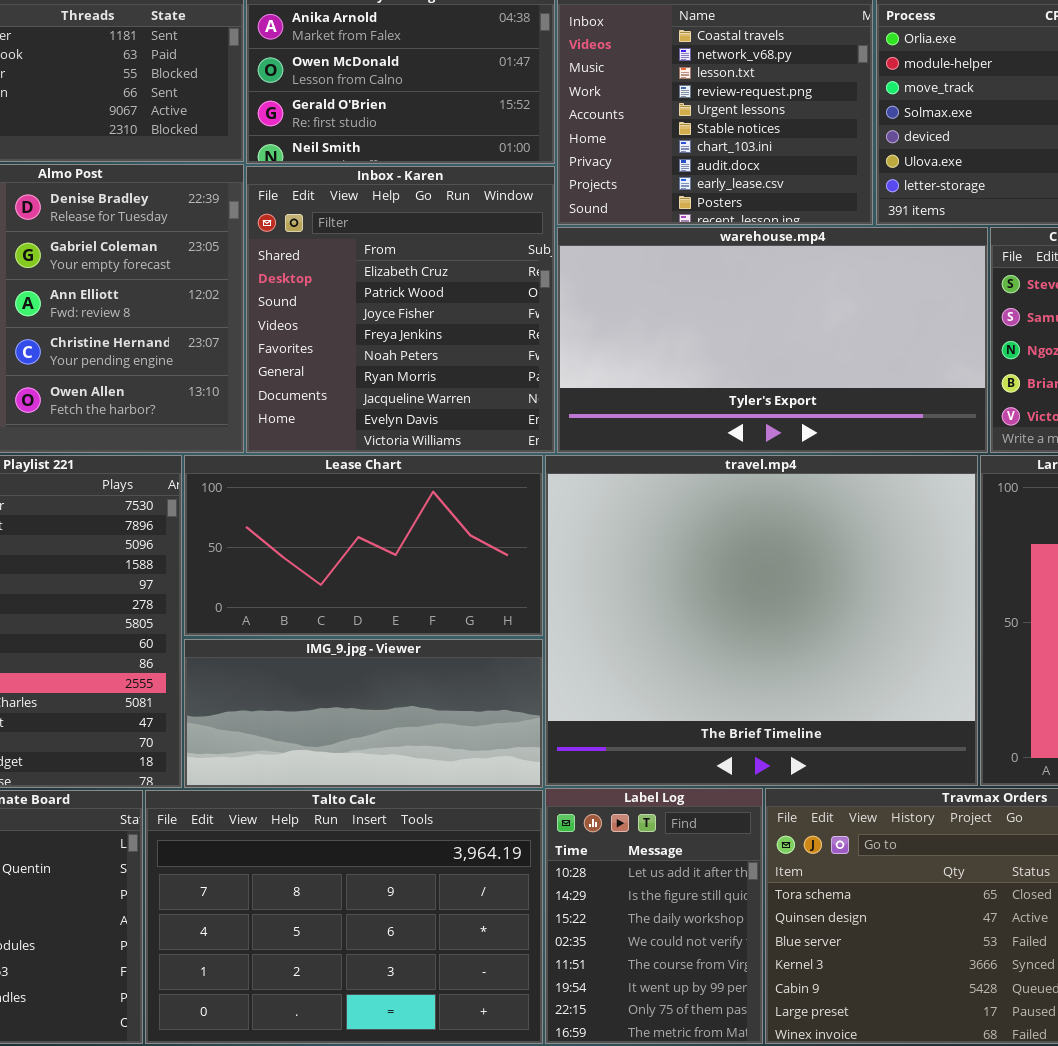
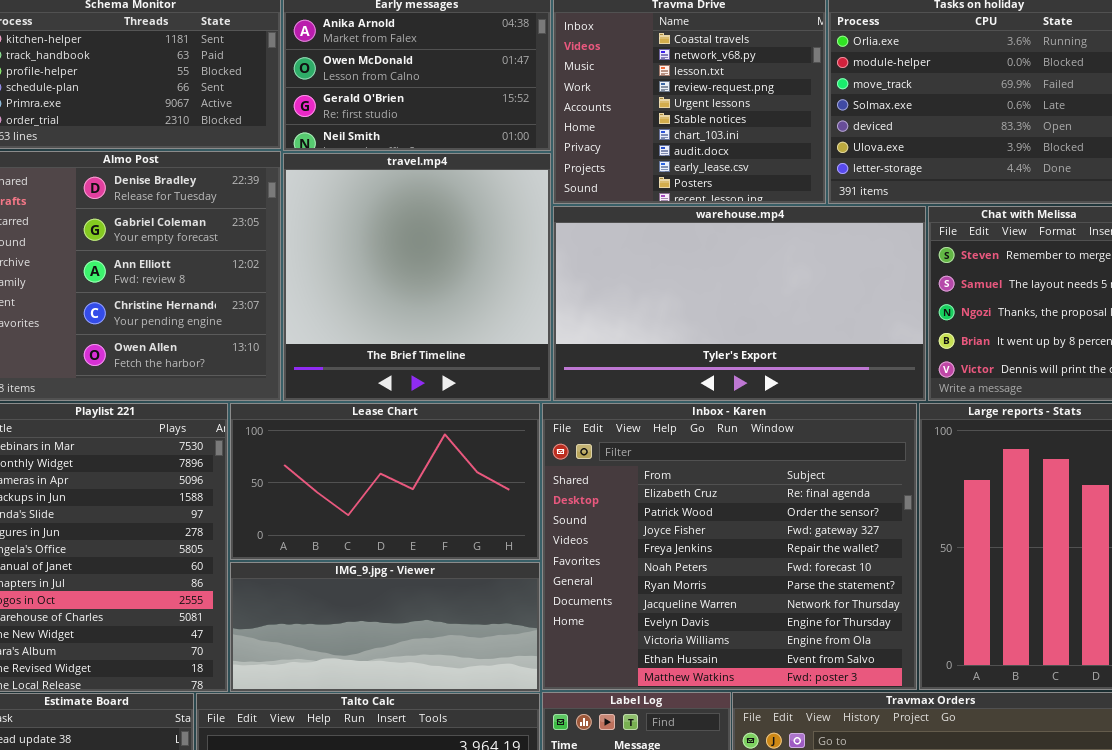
Inbox - Karen: [246,166,555,453] -> [542,403,917,690], moved, resized
travel.mp4: [545,455,978,786] -> [283,153,551,401], moved, resized

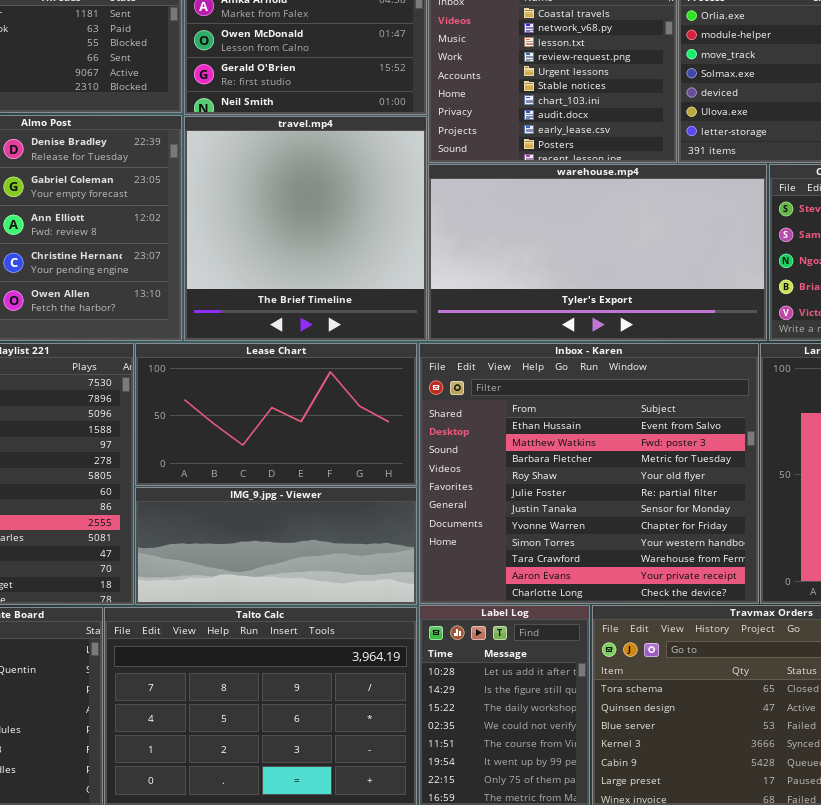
Inbox - Karen: [542,403,917,690] -> [419,343,759,604], scrolled down 9 rows

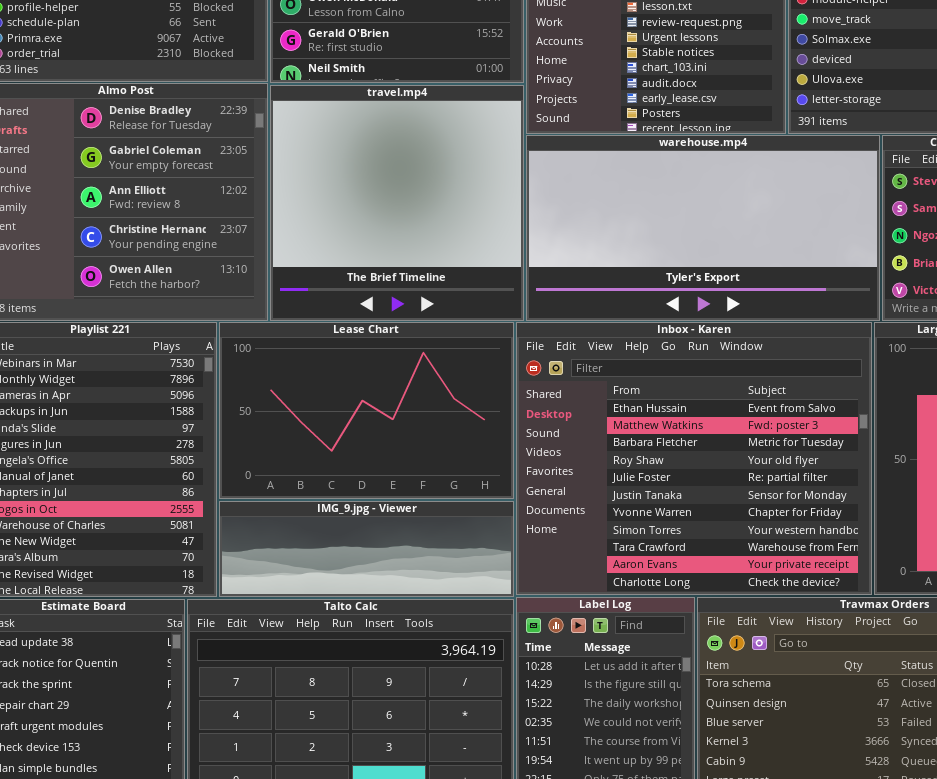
Lease Chart: [135,343,417,486] -> [219,322,514,499], resized
IMG_9.jpg - Viewer: [135,487,417,605] -> [219,501,514,597], resized

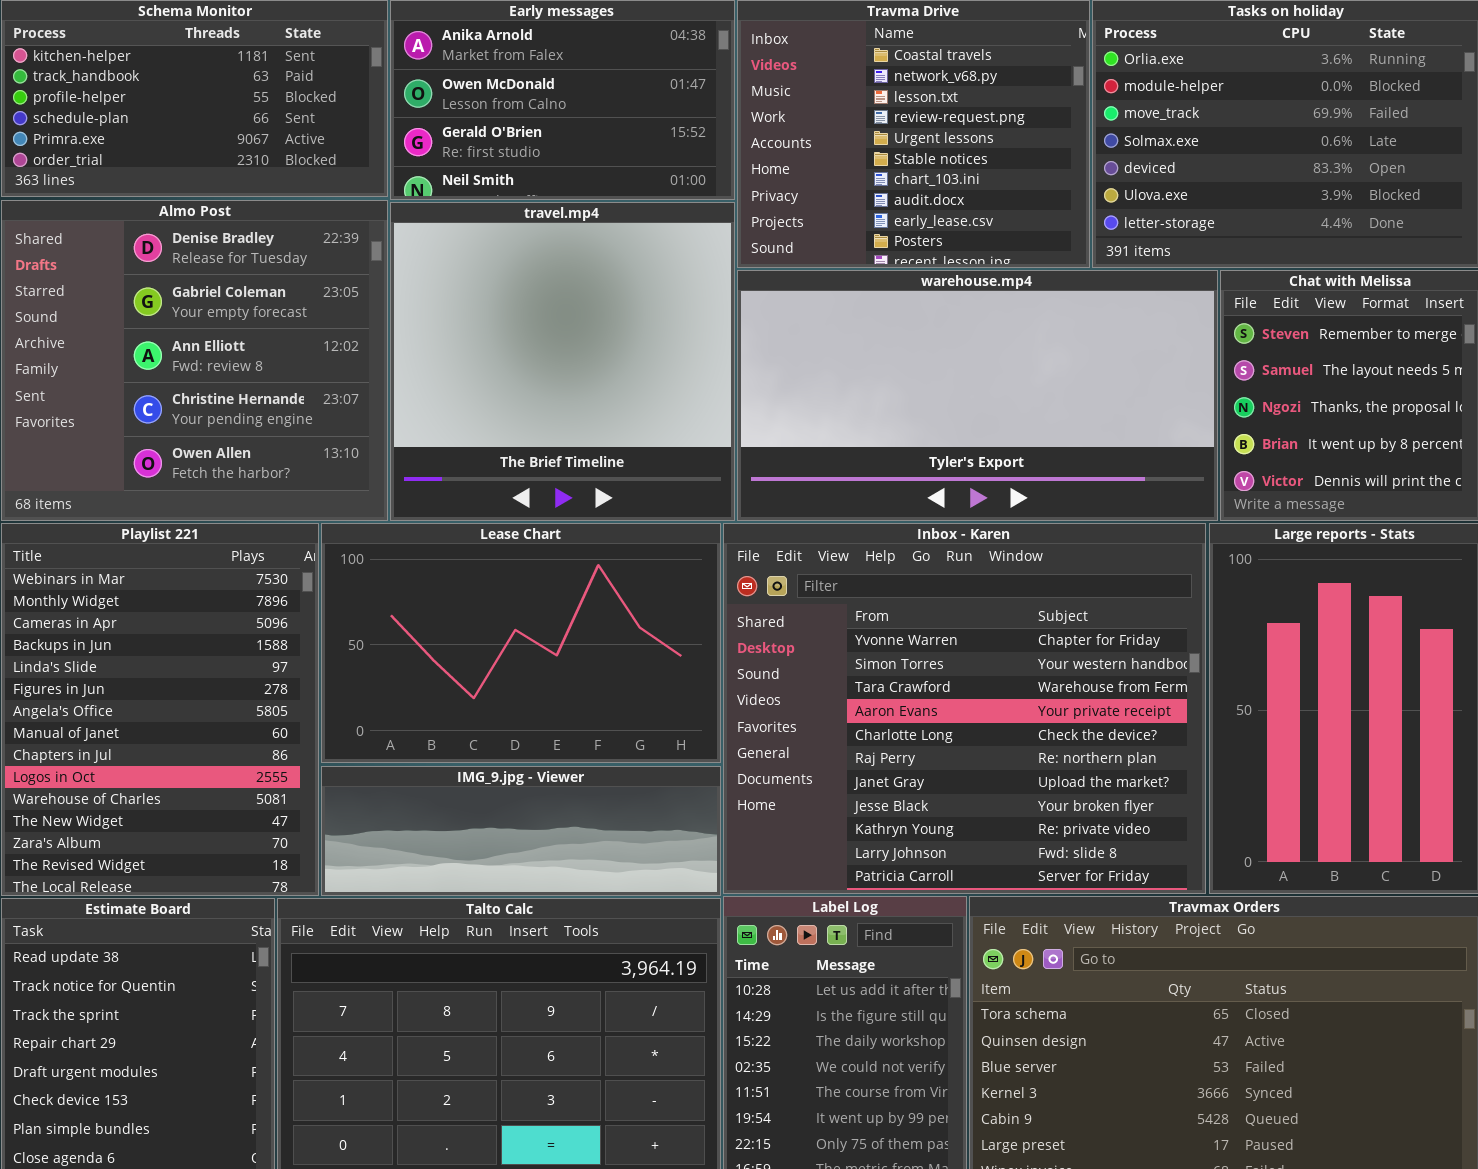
Inbox - Karen: [516,322,872,595] -> [723,523,1206,894], scrolled down 6 rows

